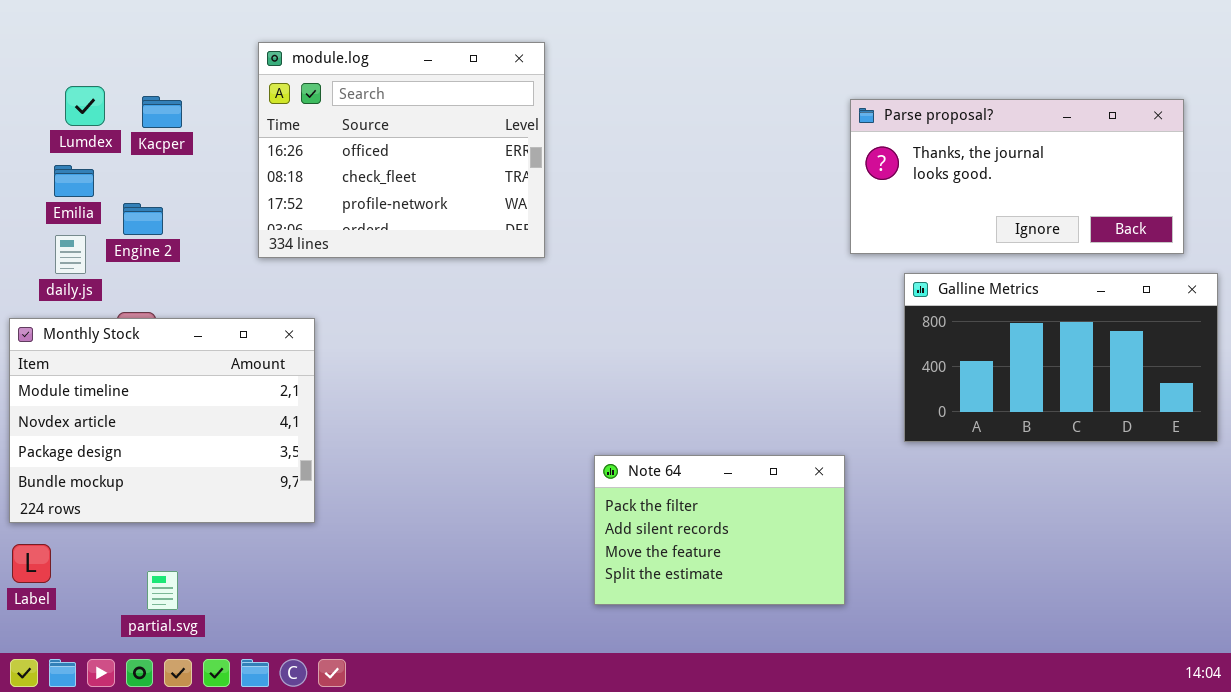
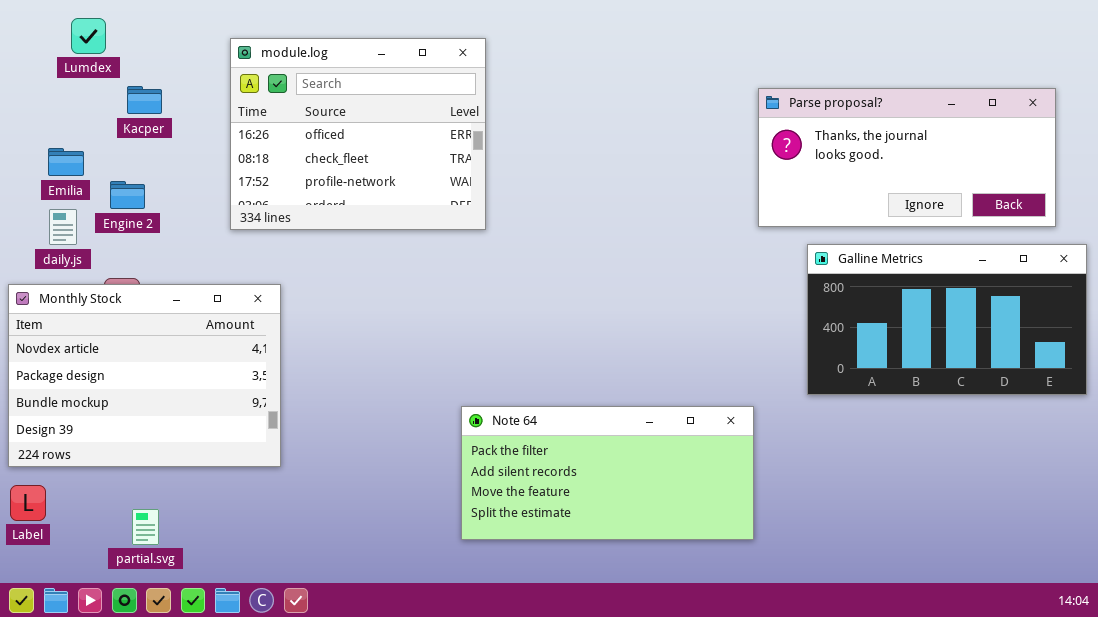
Lumdex: [65,86,105,126] -> [71,18,106,54], moved
Monthly Stock: [9,318,315,523] -> [8,284,281,467], scrolled down 1 row
Note 64: [594,455,845,605] -> [461,406,754,540], resized

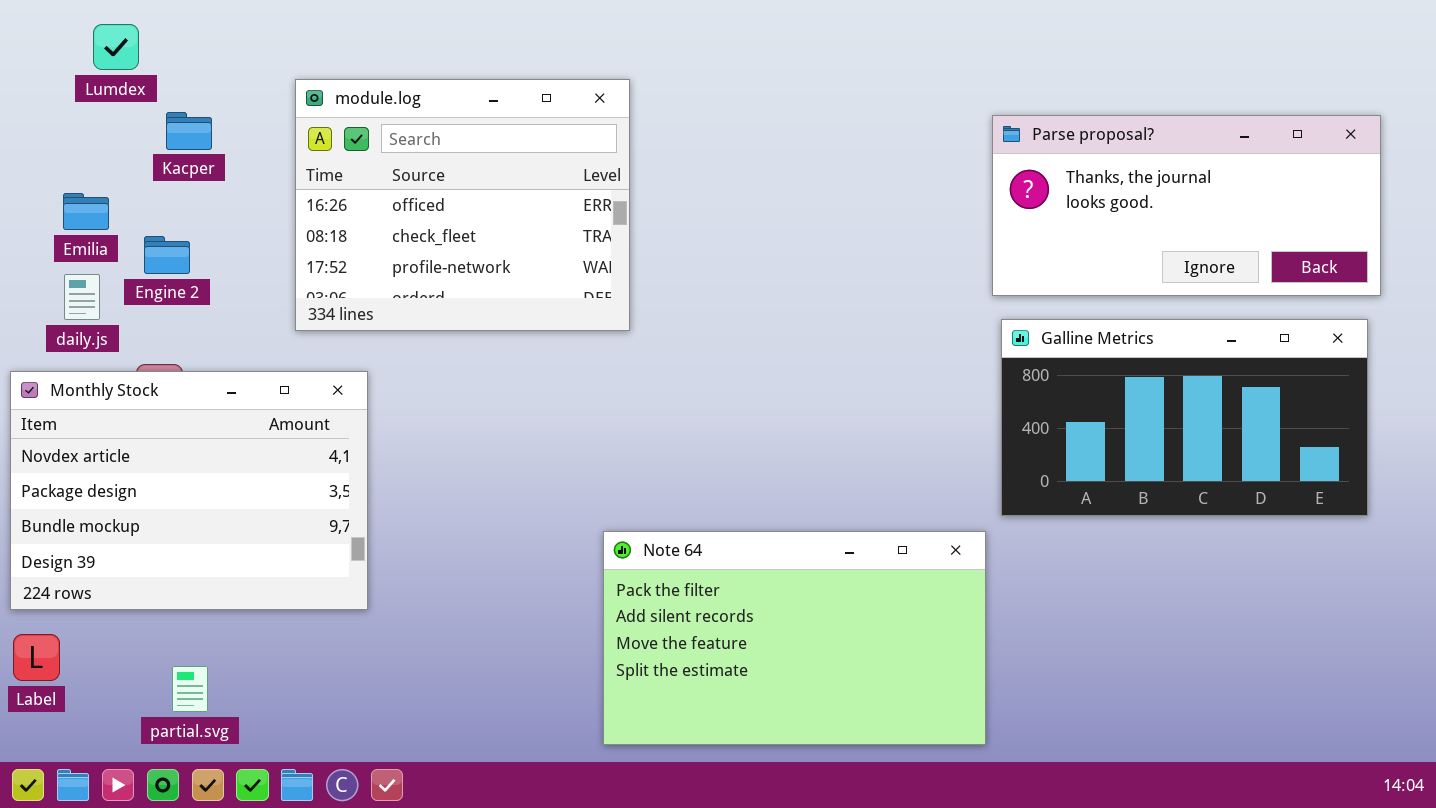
module.log: [230,38,486,230] -> [295,79,630,331], moved
Galline Metrics: [807,244,1087,395] -> [1001,319,1368,516], moved
Note 64: [461,406,754,540] -> [603,531,986,745], resized

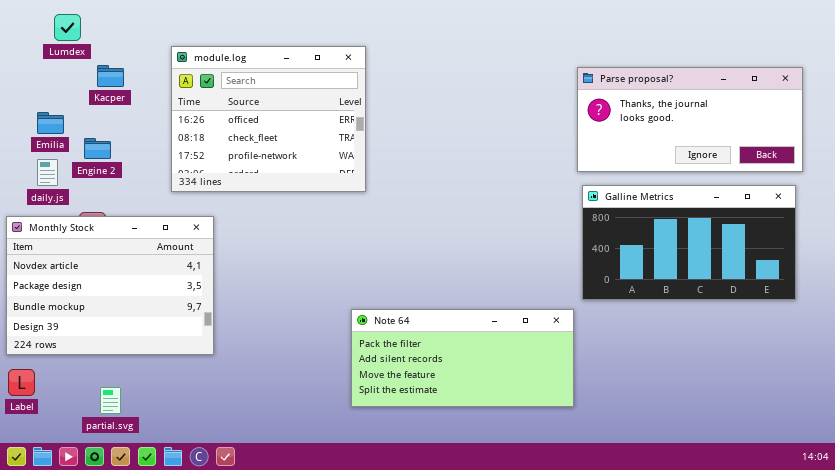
Note 64: [603,531,986,745] -> [351,309,574,407], resized

